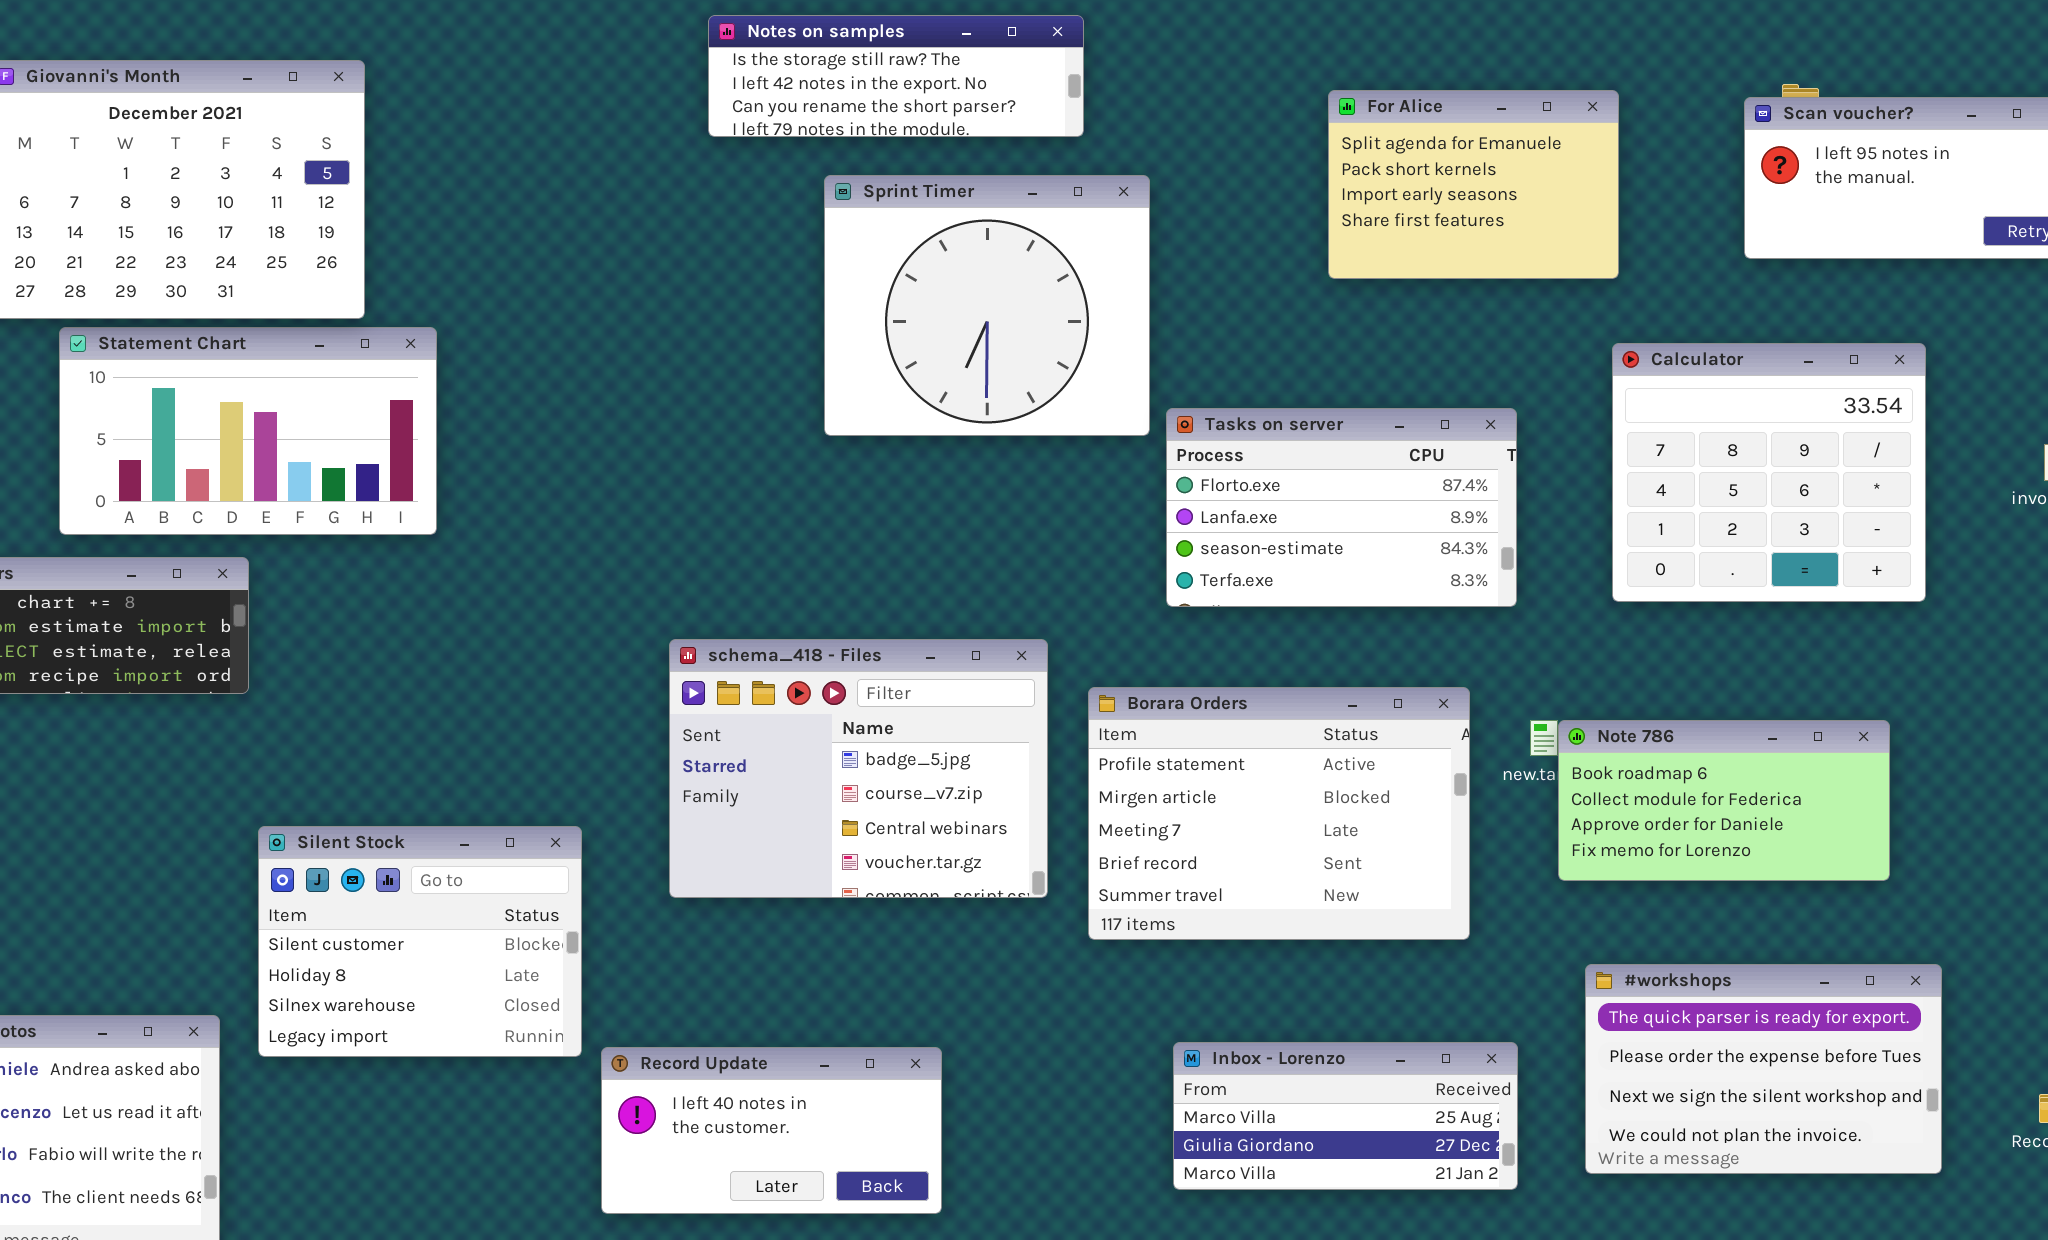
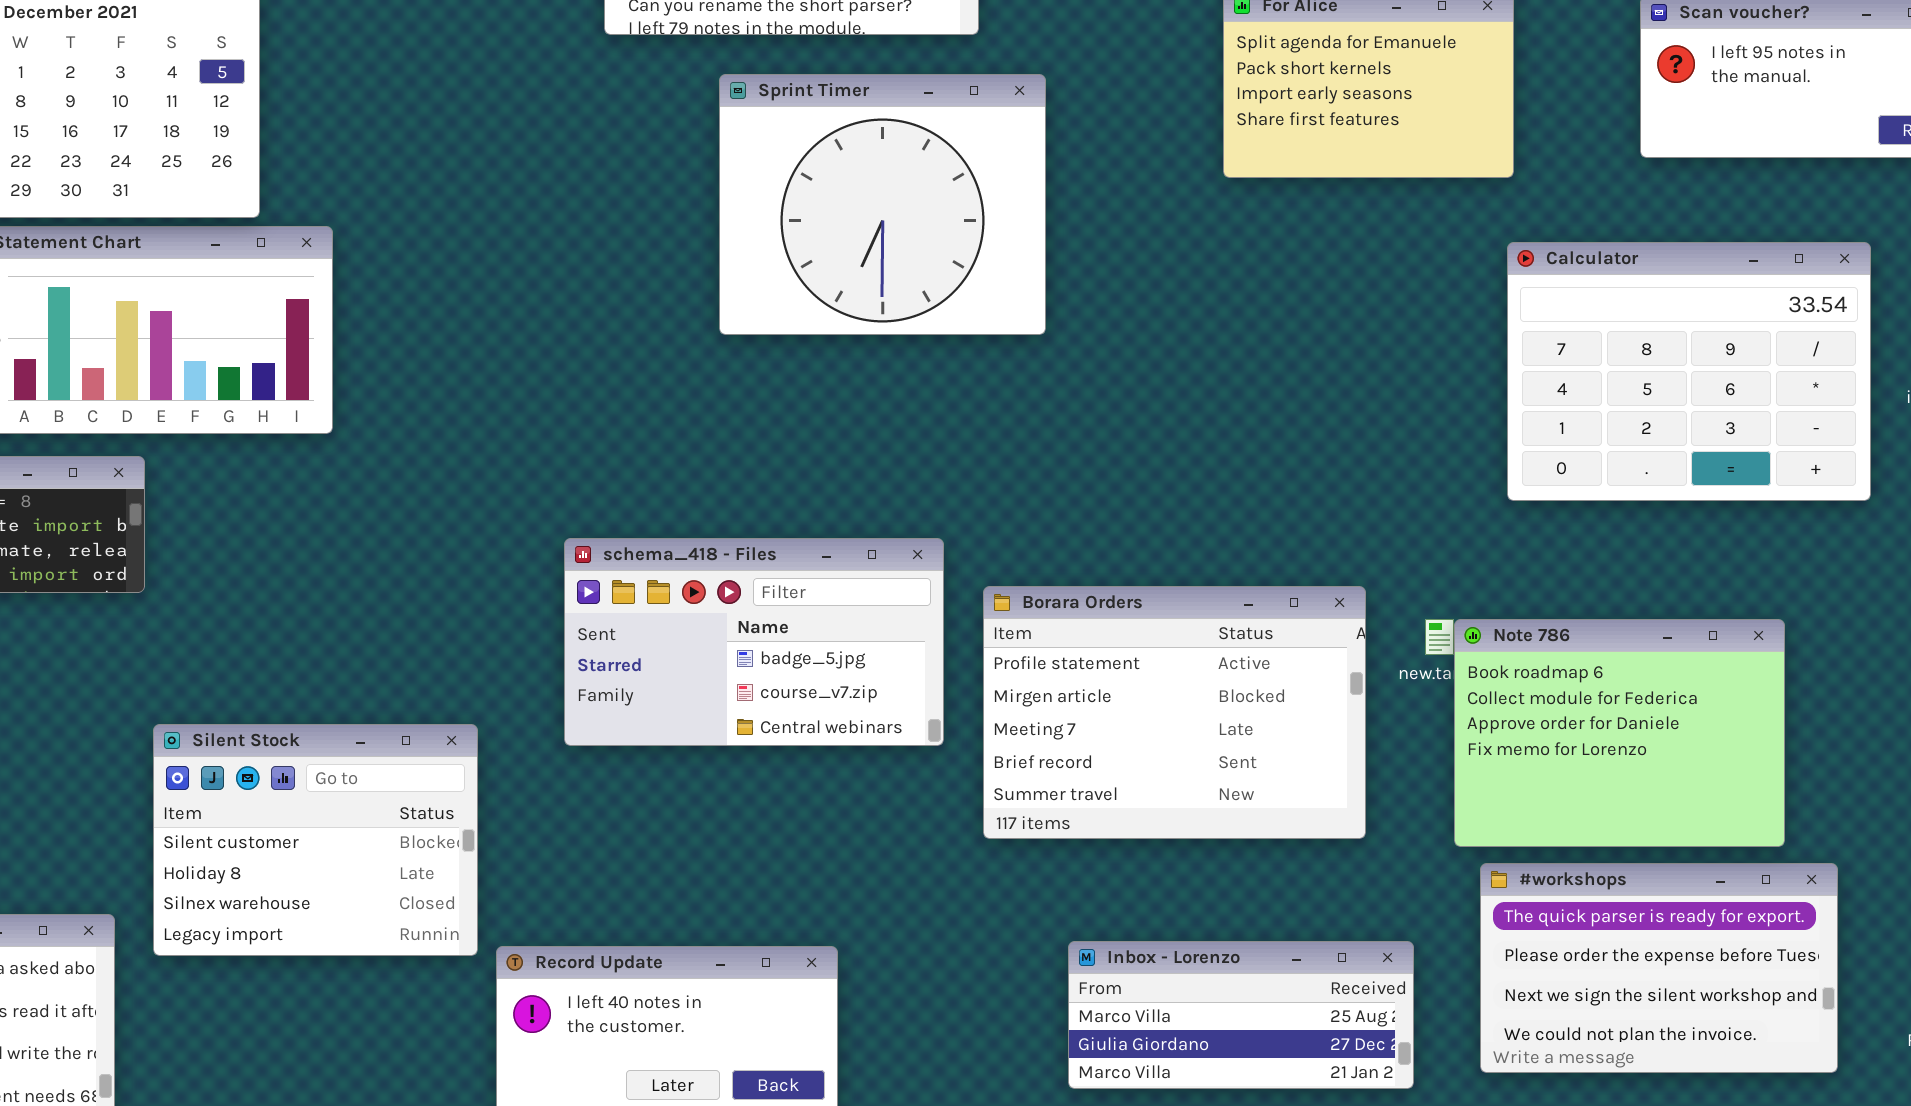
Calculator: [1612,343,1926,602] -> [1507,242,1871,501], resized
Tasks on server: [1166,408,1517,607] -> none, closed
schema_418 - Files: [669,639,1048,898] -> [564,538,944,746], resized
Note 786: [1558,720,1890,881] -> [1454,619,1785,847], resized

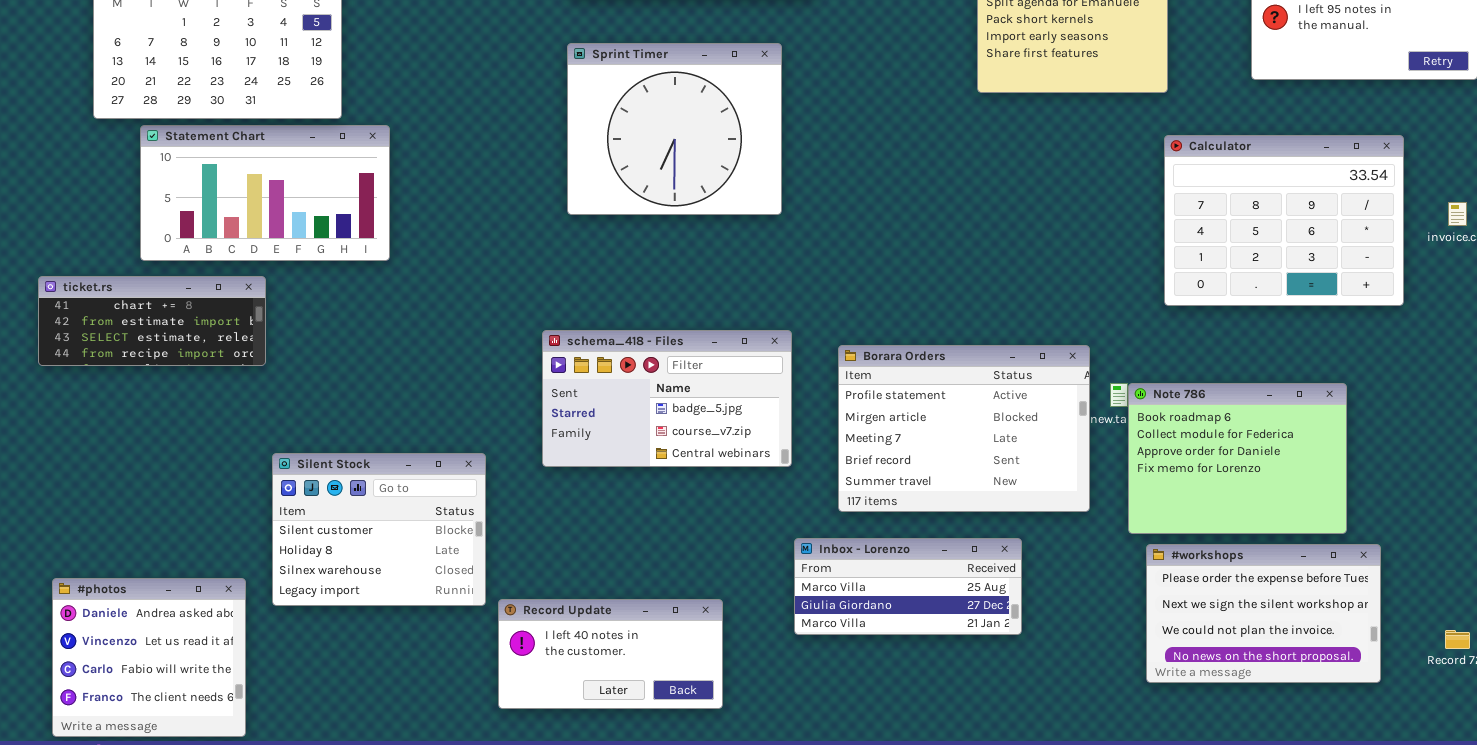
Sprint Timer: [719,74,1046,335] -> [567,43,782,215], moved
Borara Orders: [983,586,1366,839] -> [838,345,1090,512], moved
#workshops: [1480,863,1838,1073] -> [1146,544,1381,683], scrolled down 1 row
Inbox - Lorenzo: [1068,941,1414,1089] -> [794,538,1022,635], moved

